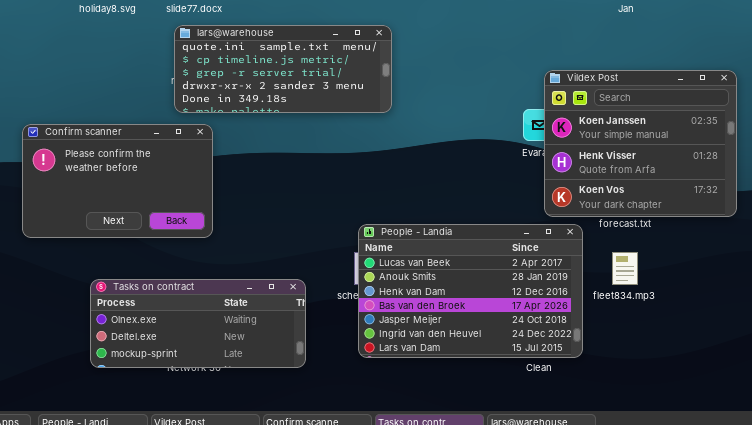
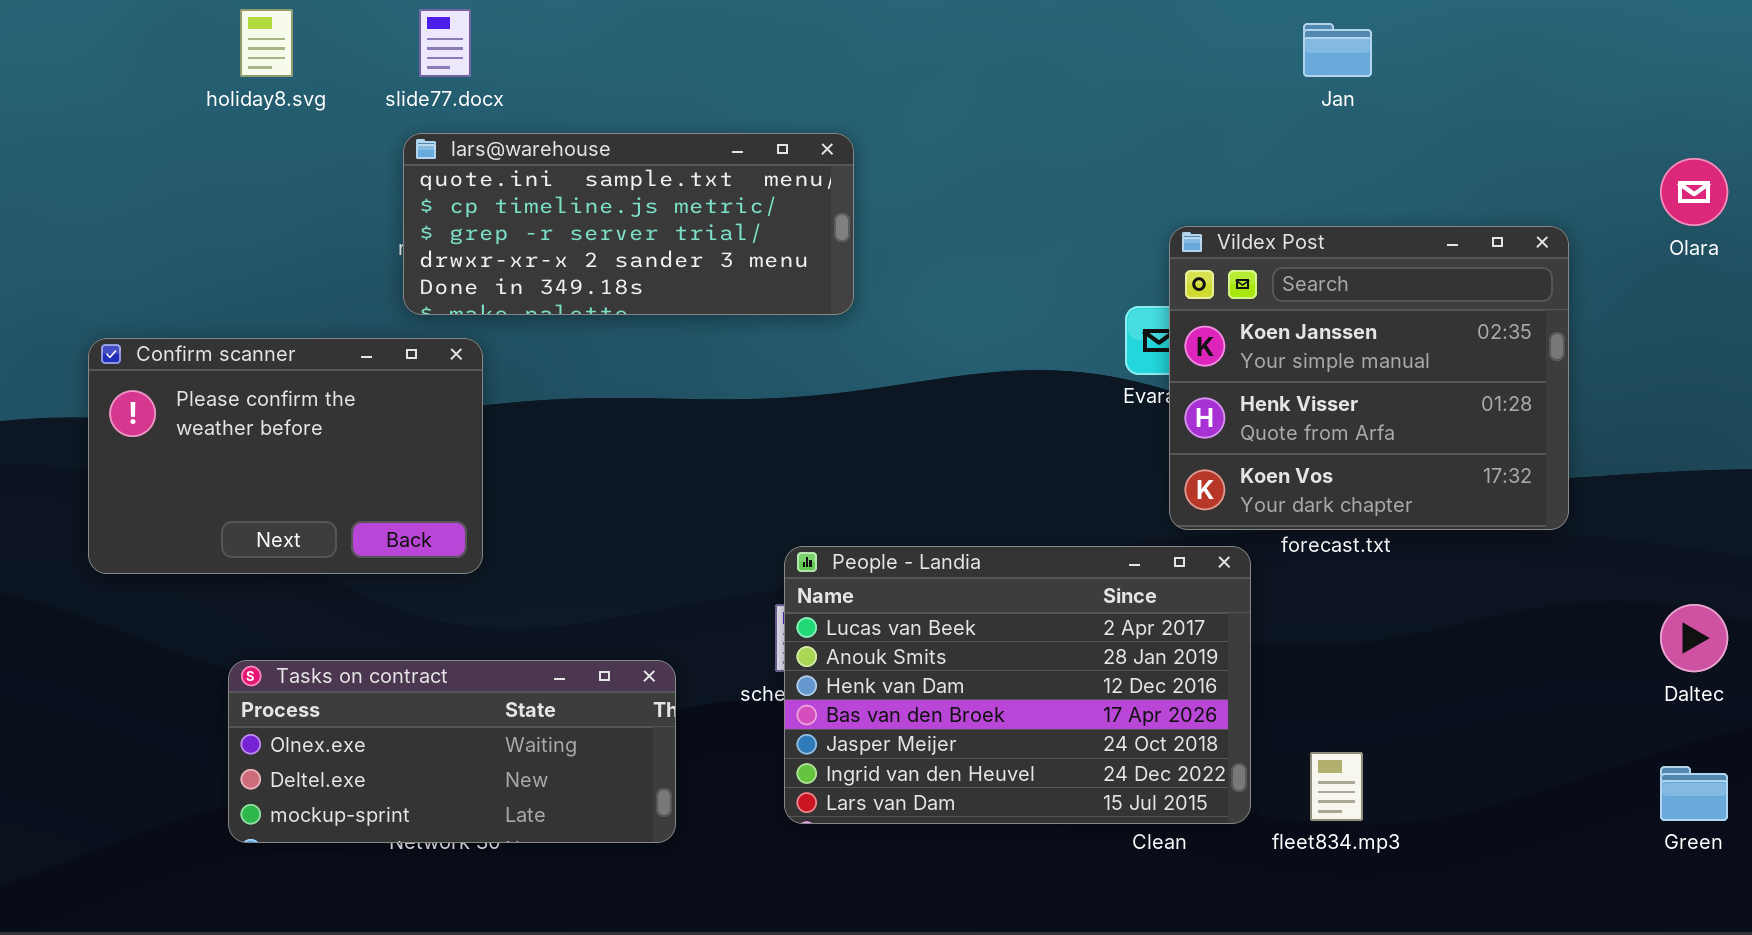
fleet834.mp3: [612,252,638,285] -> [1310,752,1363,821], moved

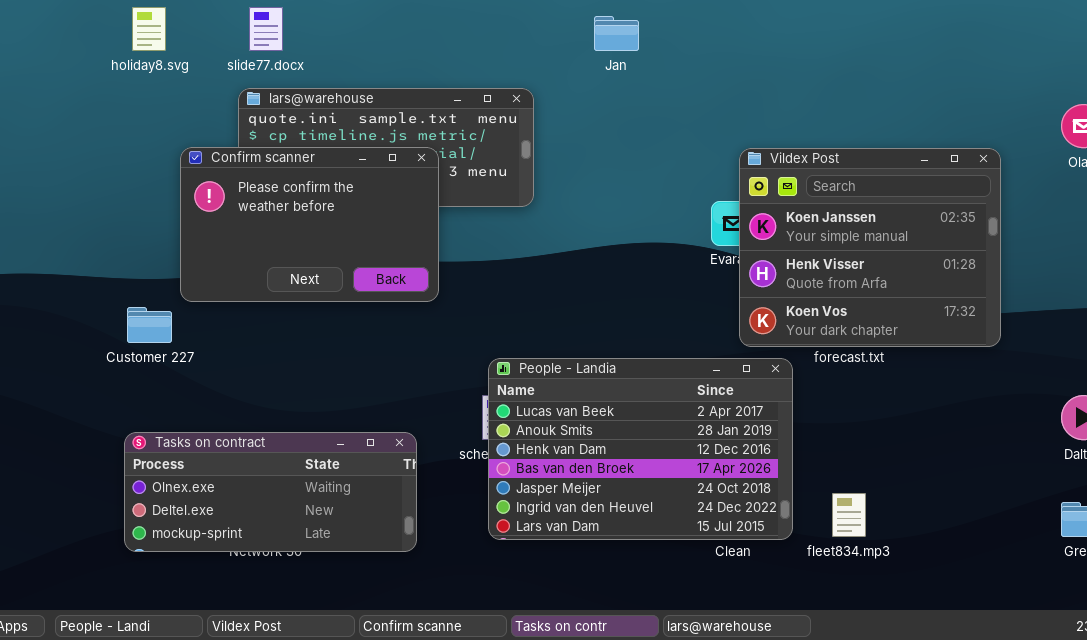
Jan: [1303,23,1372,77] -> [594,16,639,51], moved
Confirm scanner: [88,338,483,574] -> [180,147,439,302], moved

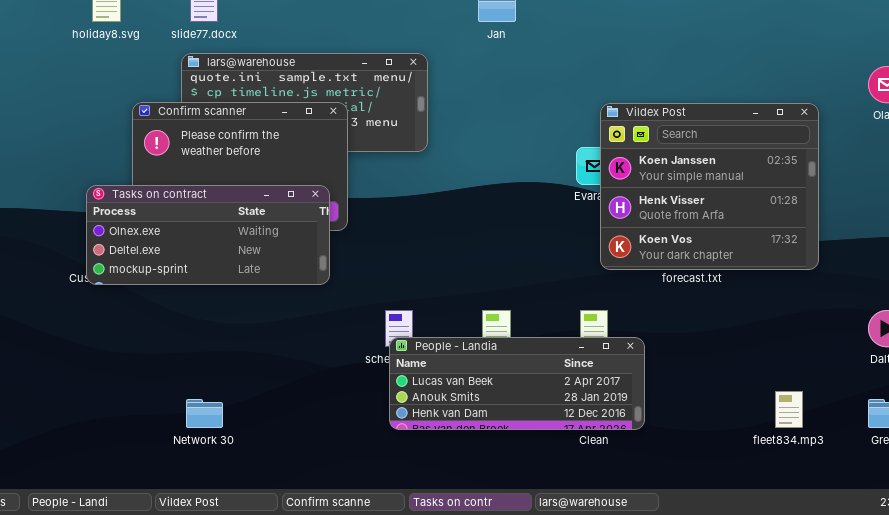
People - Landia: [488,358,793,540] -> [389,337,645,430], resized
Tasks on contract: [124,432,417,552] -> [86,185,330,285], moved
fleet834.mp3: [832,493,866,537] -> [775,391,803,428], moved

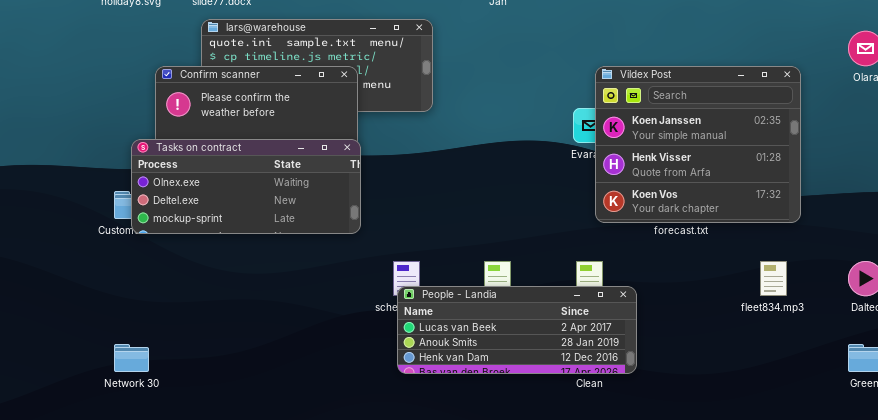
Tasks on contract: [86,185,330,285] -> [131,139,361,234], moved
fleet834.mp3: [775,391,803,428] -> [760,261,787,296], moved
Network 30: [186,399,223,428] -> [114,344,149,372], moved

